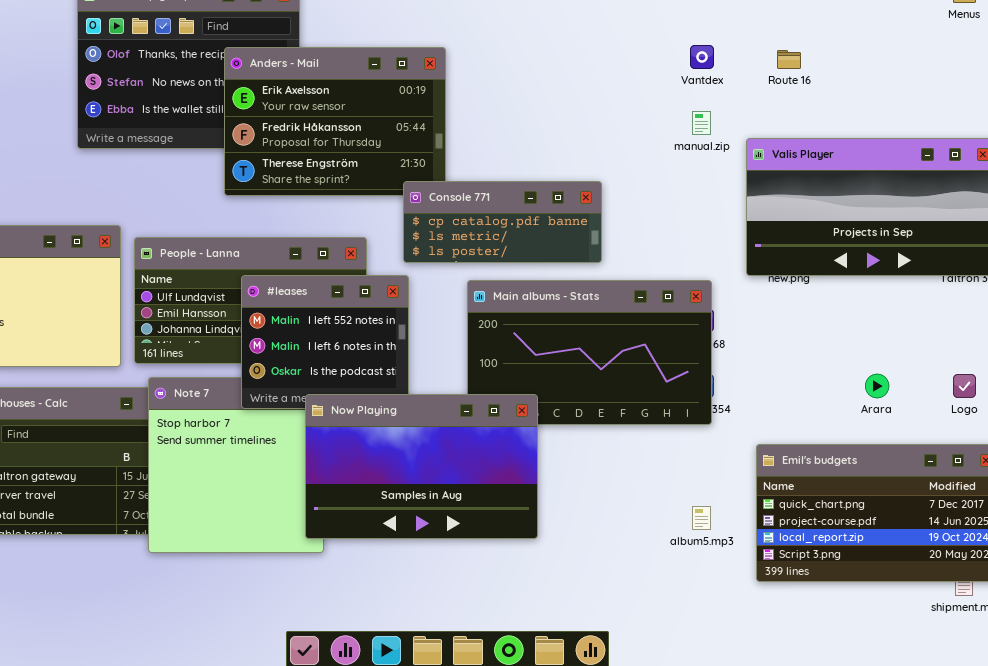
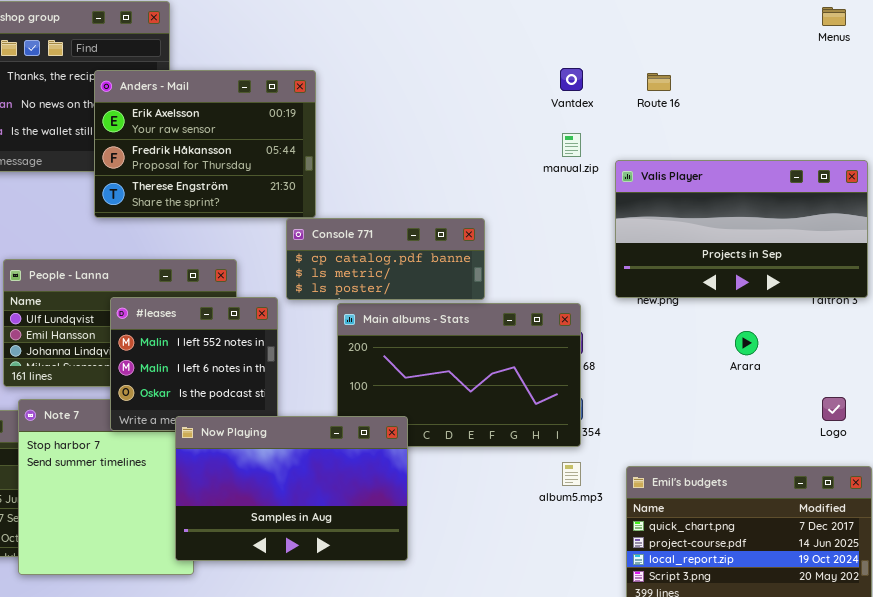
Console 771: [403,181,602,263] -> [286,218,485,300], moved
Arara: [865,374,889,398] -> [735,331,758,355], moved
album5.mp3: [692,506,711,530] -> [562,462,581,486], moved

